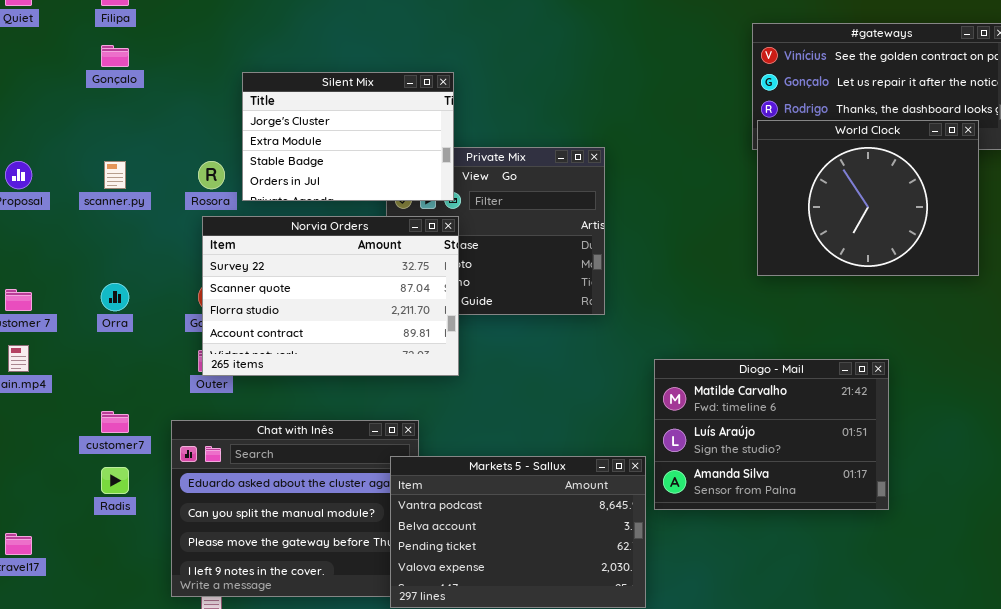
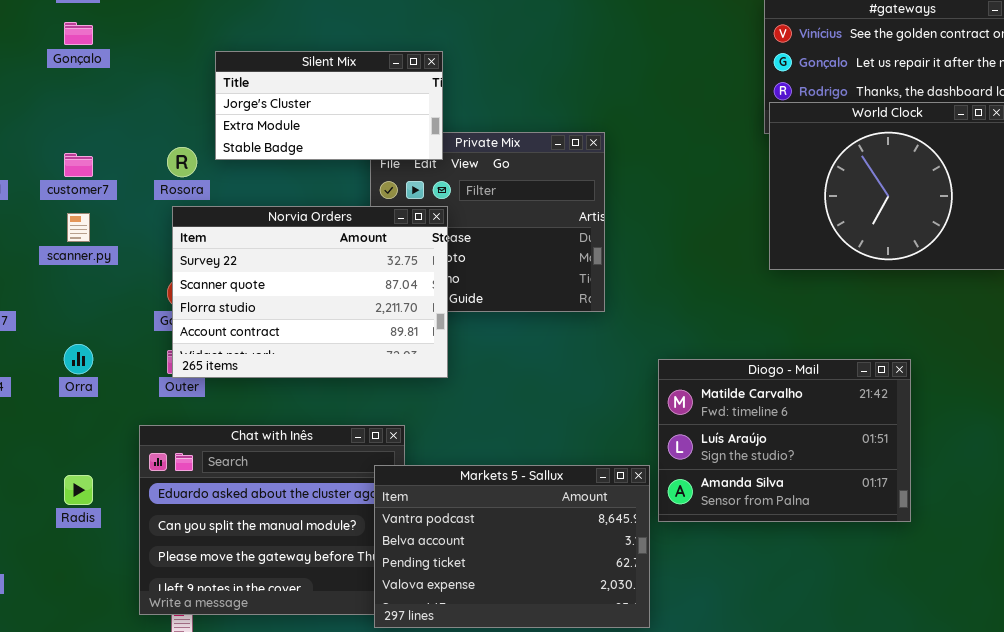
Silent Mix: [242,72,454,201] -> [215,51,443,160], resized
scanner.py: [104,161,126,189] -> [67,213,90,242], moved
Orra: [101,283,129,311] -> [64,344,93,374], moved
customer7: [101,411,129,433] -> [64,153,93,177], moved

